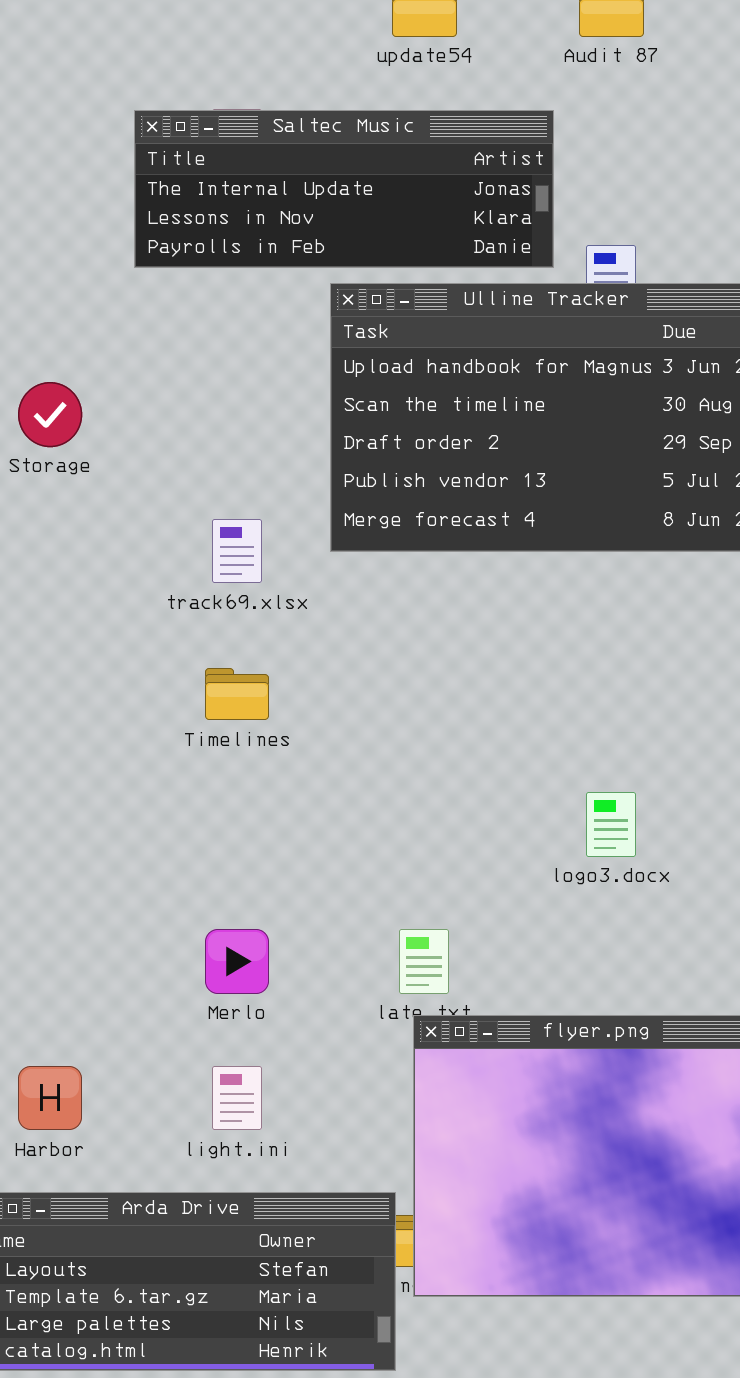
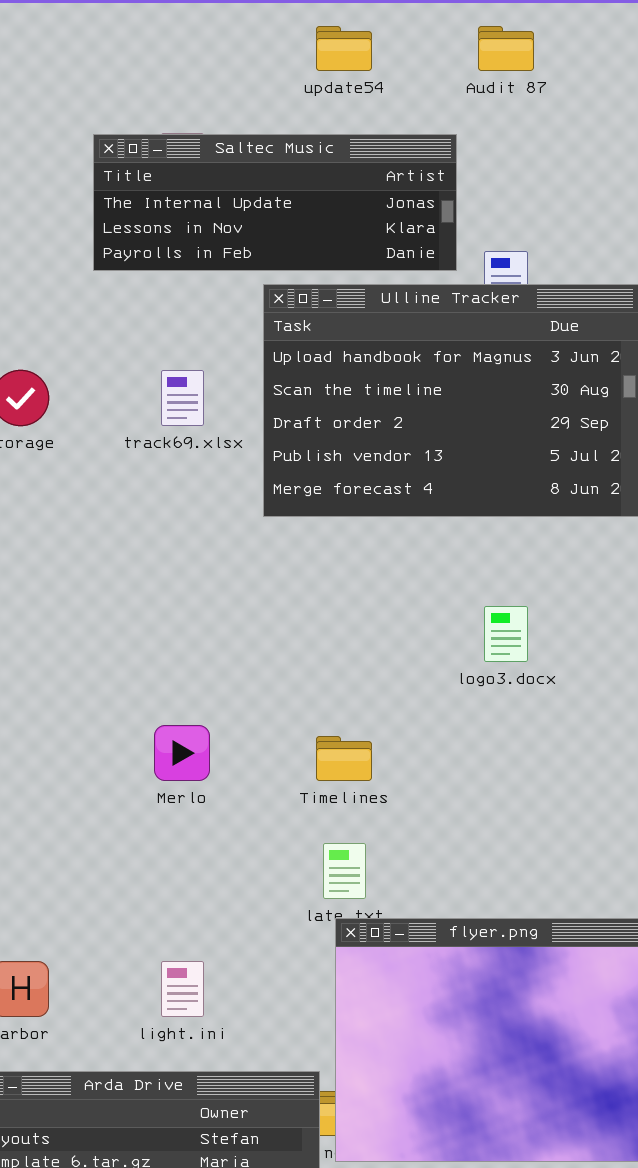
track69.xlsx: [212,519,262,583] -> [161,370,204,426], moved
Timelines: [205,668,269,720] -> [316,736,372,781], moved
logo3.docx: [586,792,636,857] -> [484,606,528,662], moved
Merlo: [205,929,269,994] -> [154,725,210,781], moved

